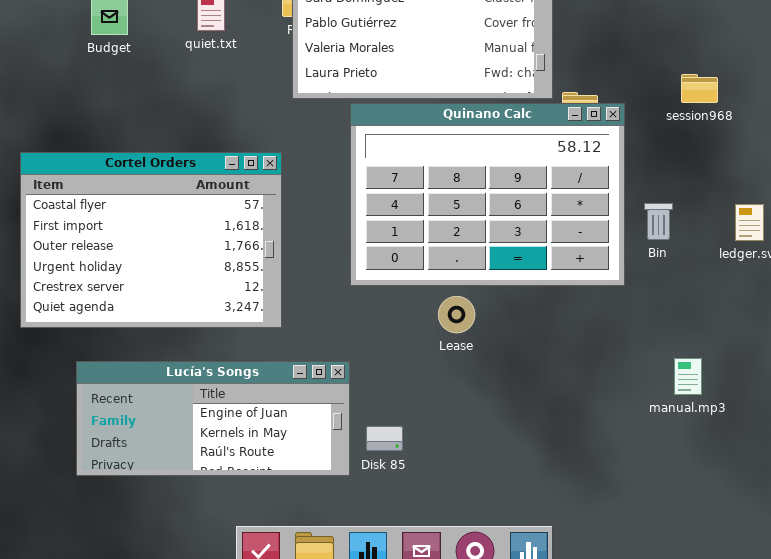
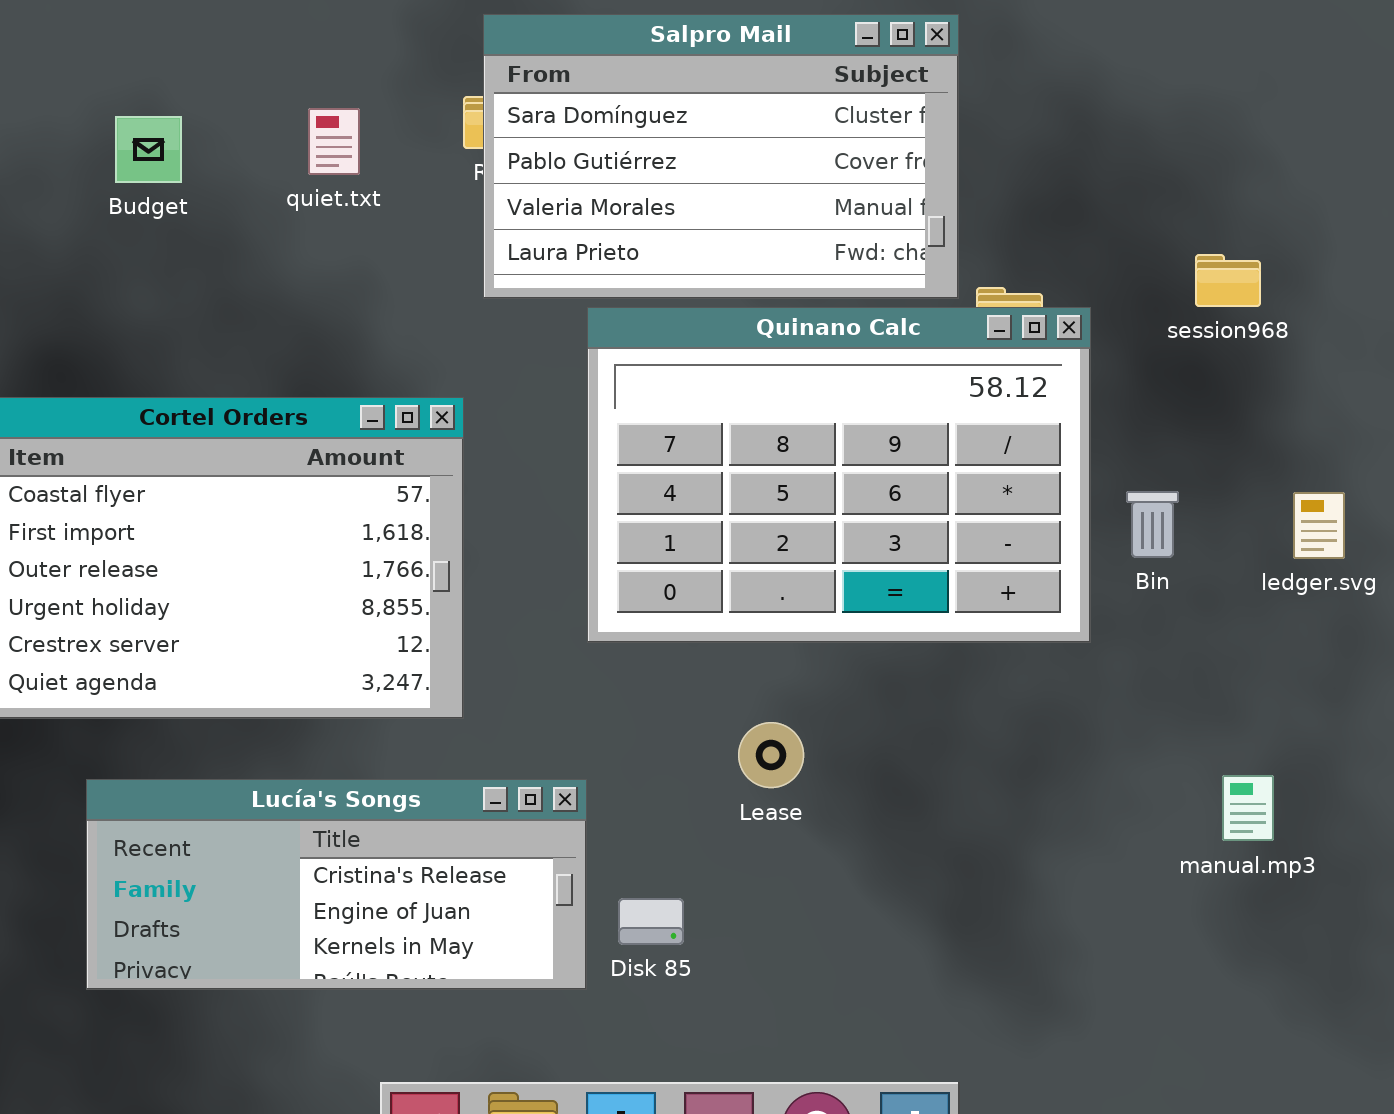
Lease: [438,296,475,333] -> [738,722,804,788], moved
manual.mp3: [674,358,702,395] -> [1222,775,1274,841], moved
Lucía's Songs: [76,361,350,476] -> [86,779,587,990], scrolled up 1 row

